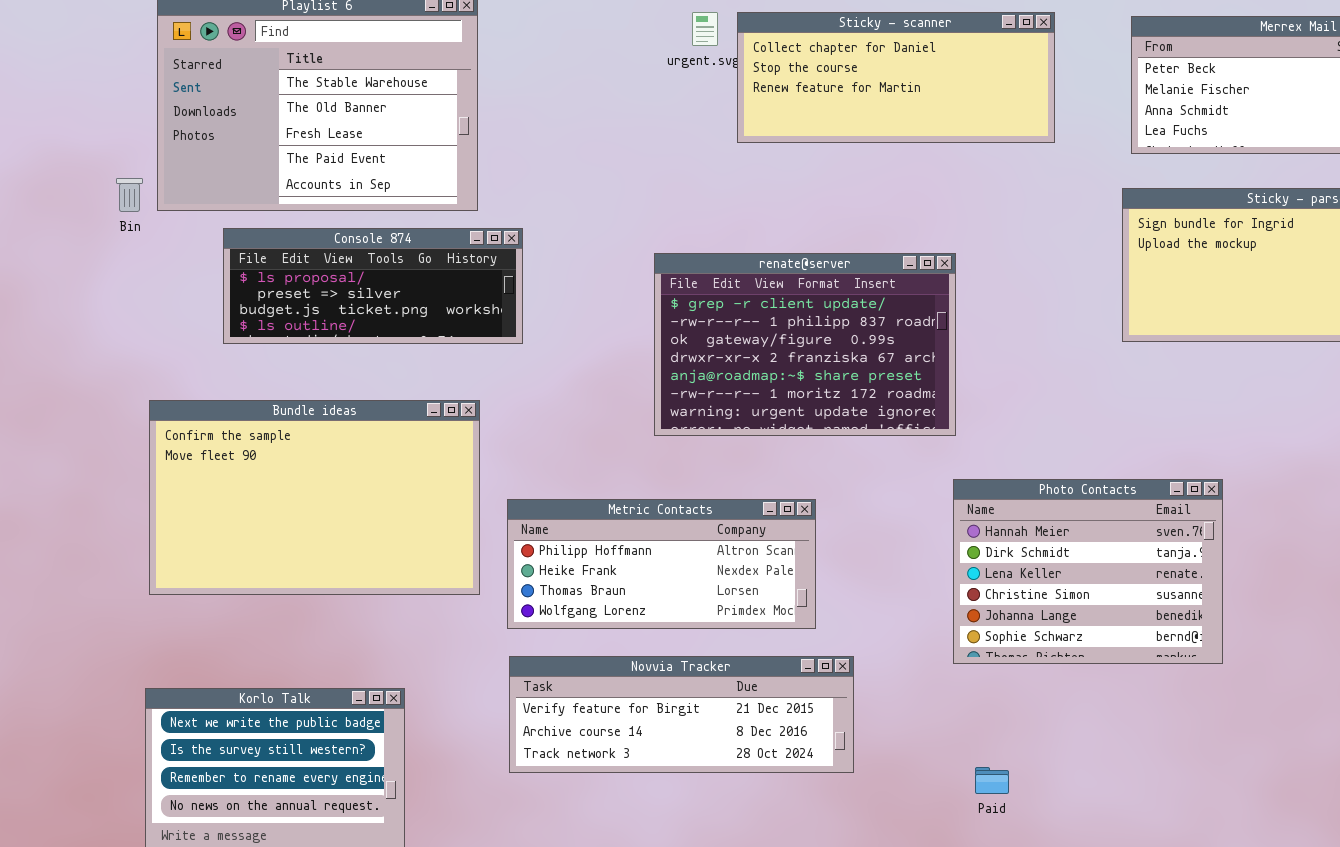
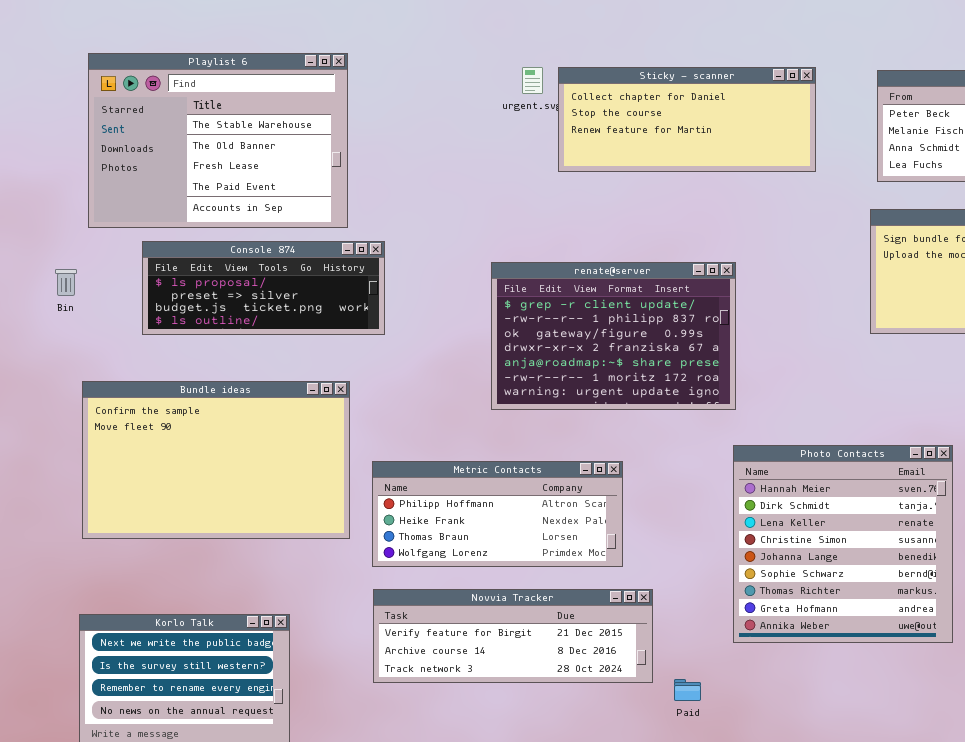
Bin: [116,178,143,212] -> [55,269,77,296], moved
Photo Contacts: [953,479,1223,664] -> [733,445,953,643], resized
Paid: [975,767,1009,794] -> [674,679,701,701], moved

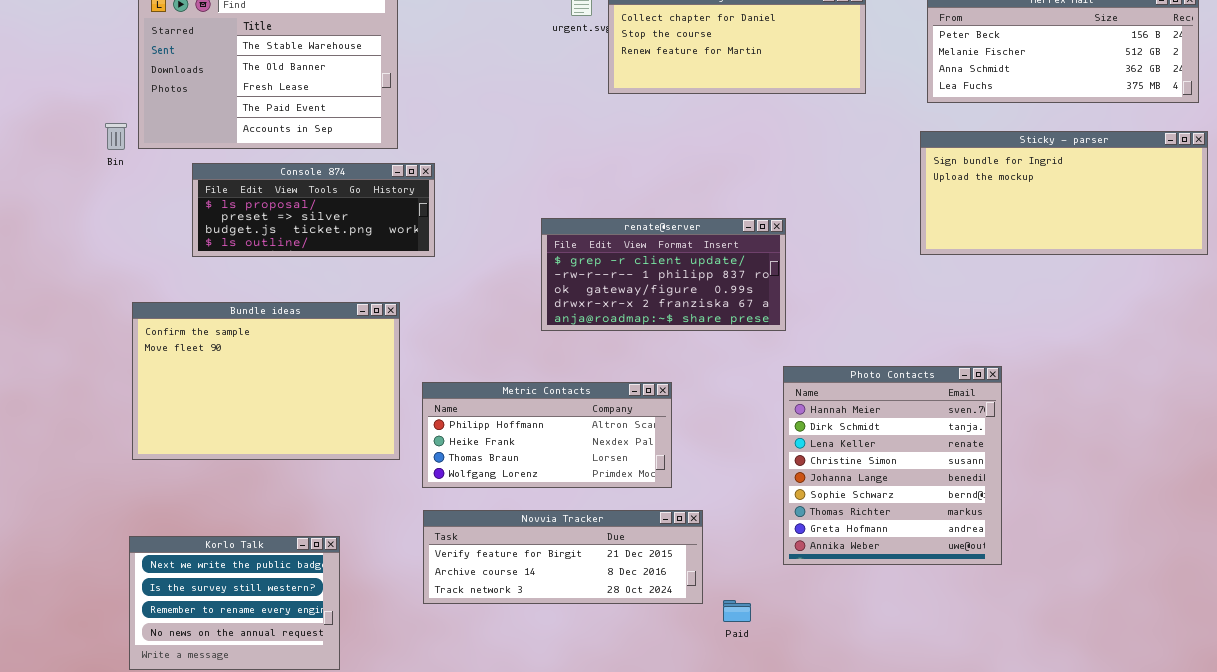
renate@server: [491,262,736,410] -> [541,218,786,331], resized
Bin: [55,269,77,296] -> [105,123,127,150], moved

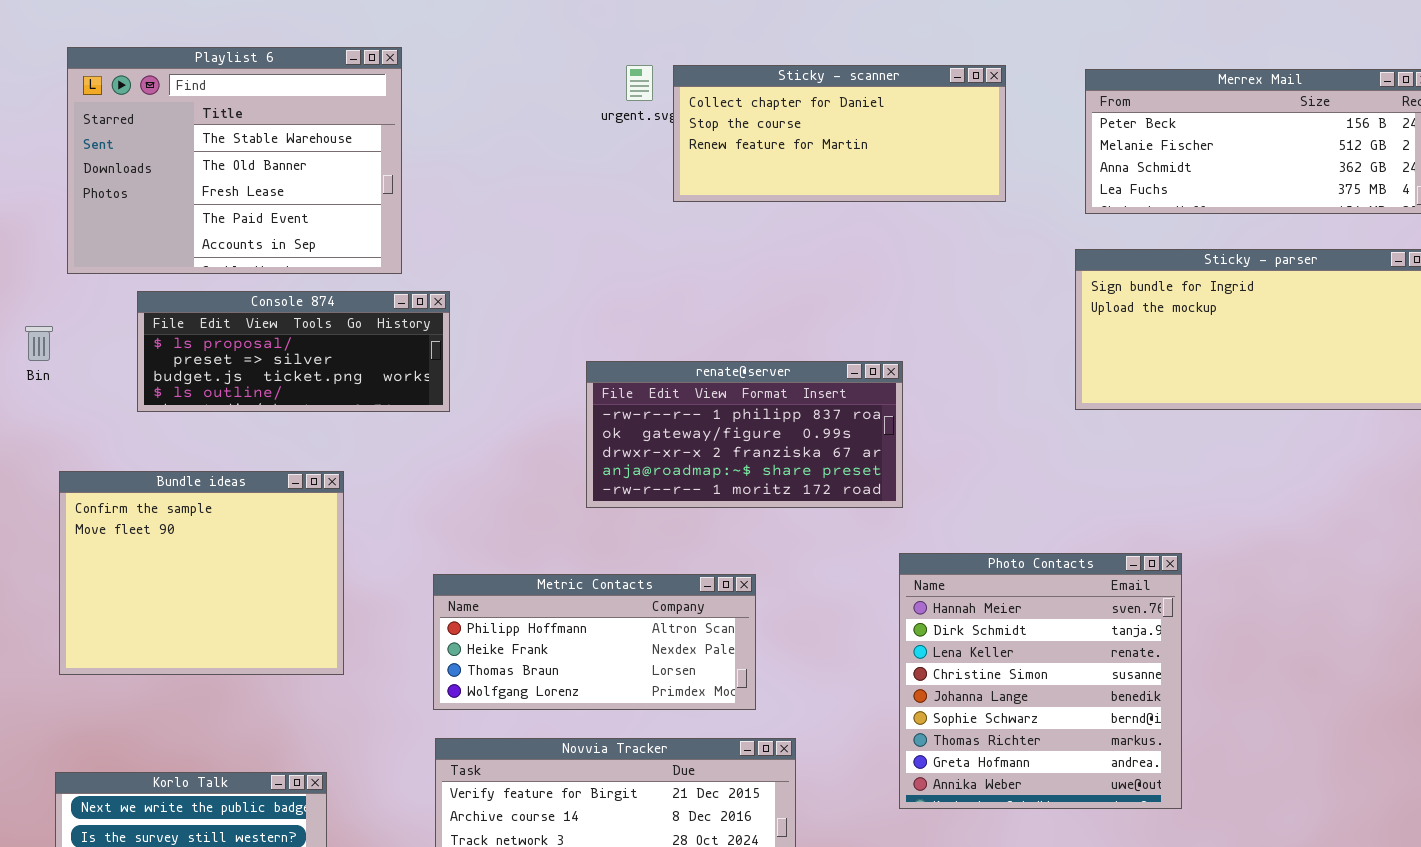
Bin: [105,123,127,150] -> [25,326,53,361], moved
renate@server: [541,218,786,331] -> [586,361,903,508], scrolled down 1 row
Bundle ideas: [132,302,400,460] -> [59,471,344,675], resized

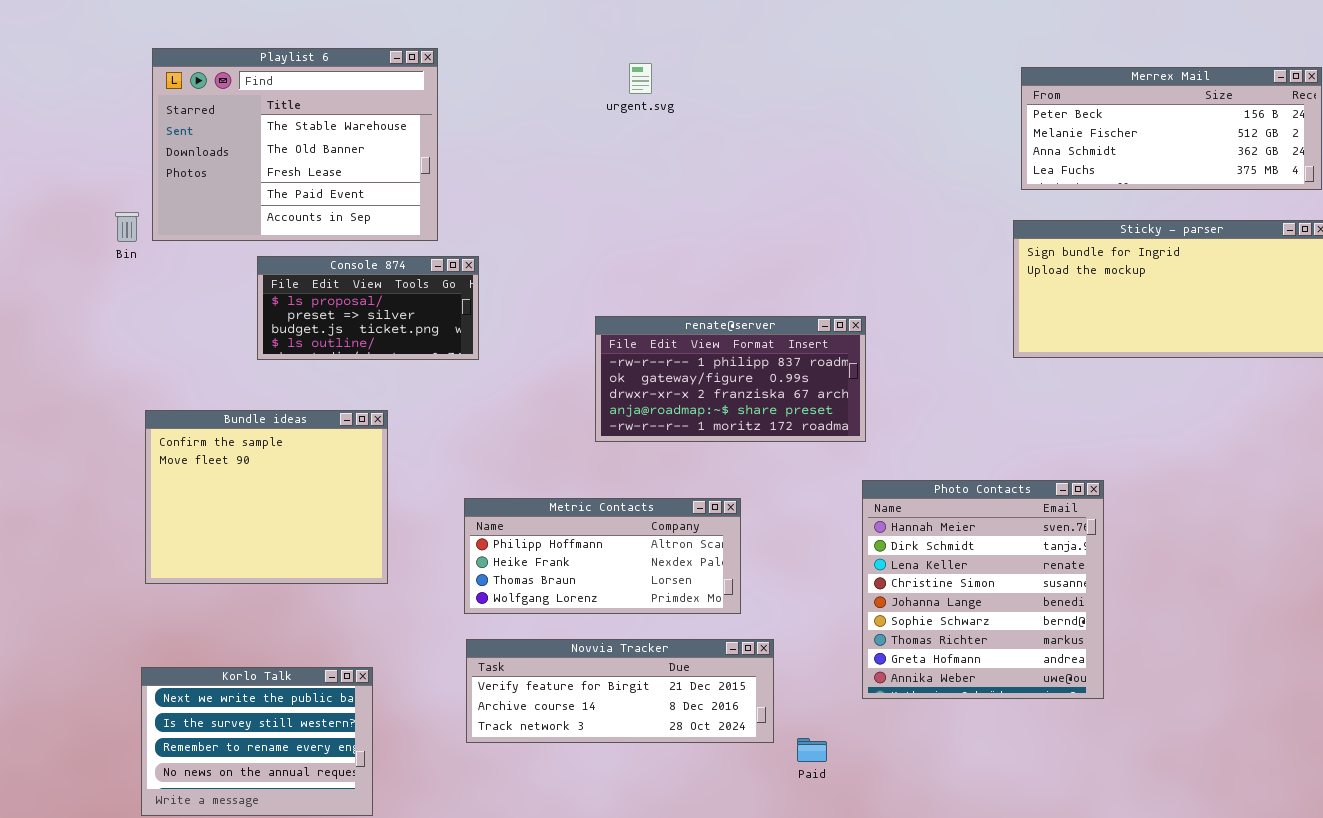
Sticky - scanner: [673,65,1006,202] -> none, closed
Console 874: [137,291,450,412] -> [257,256,479,360], resized
Bin: [25,326,53,361] -> [115,212,139,242], moved

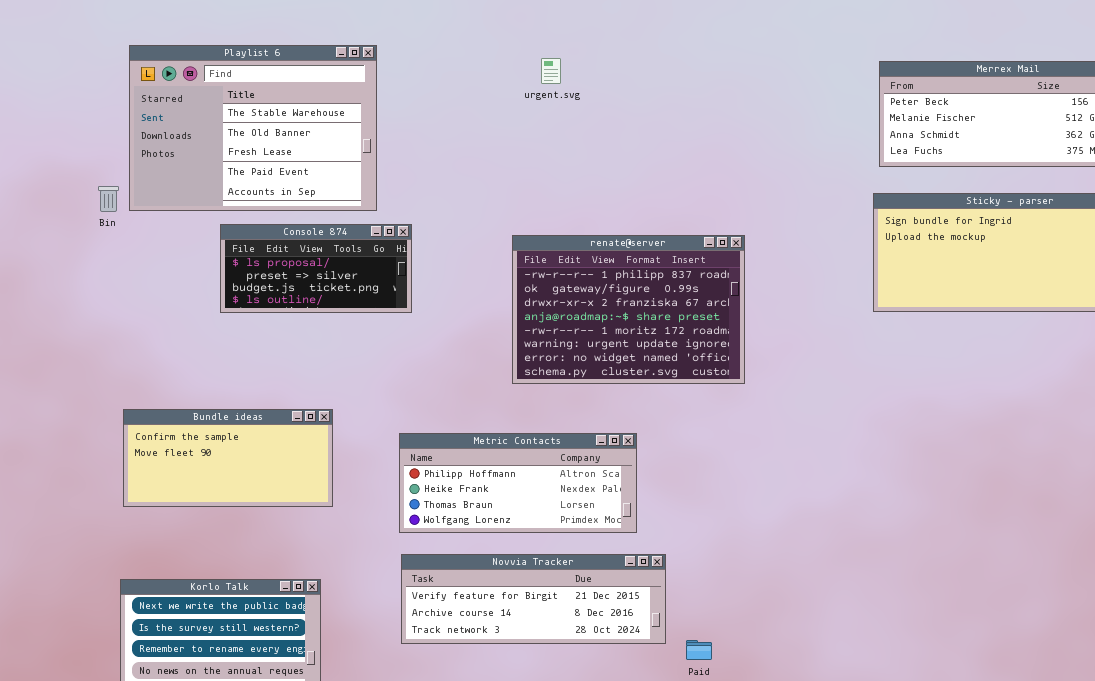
renate@server: [595,316,866,442] -> [512,235,745,384], resized
Bundle ideas: [145,410,388,584] -> [123,409,333,507], resized
Photo Contacts: [862,480,1104,699] -> none, closed

